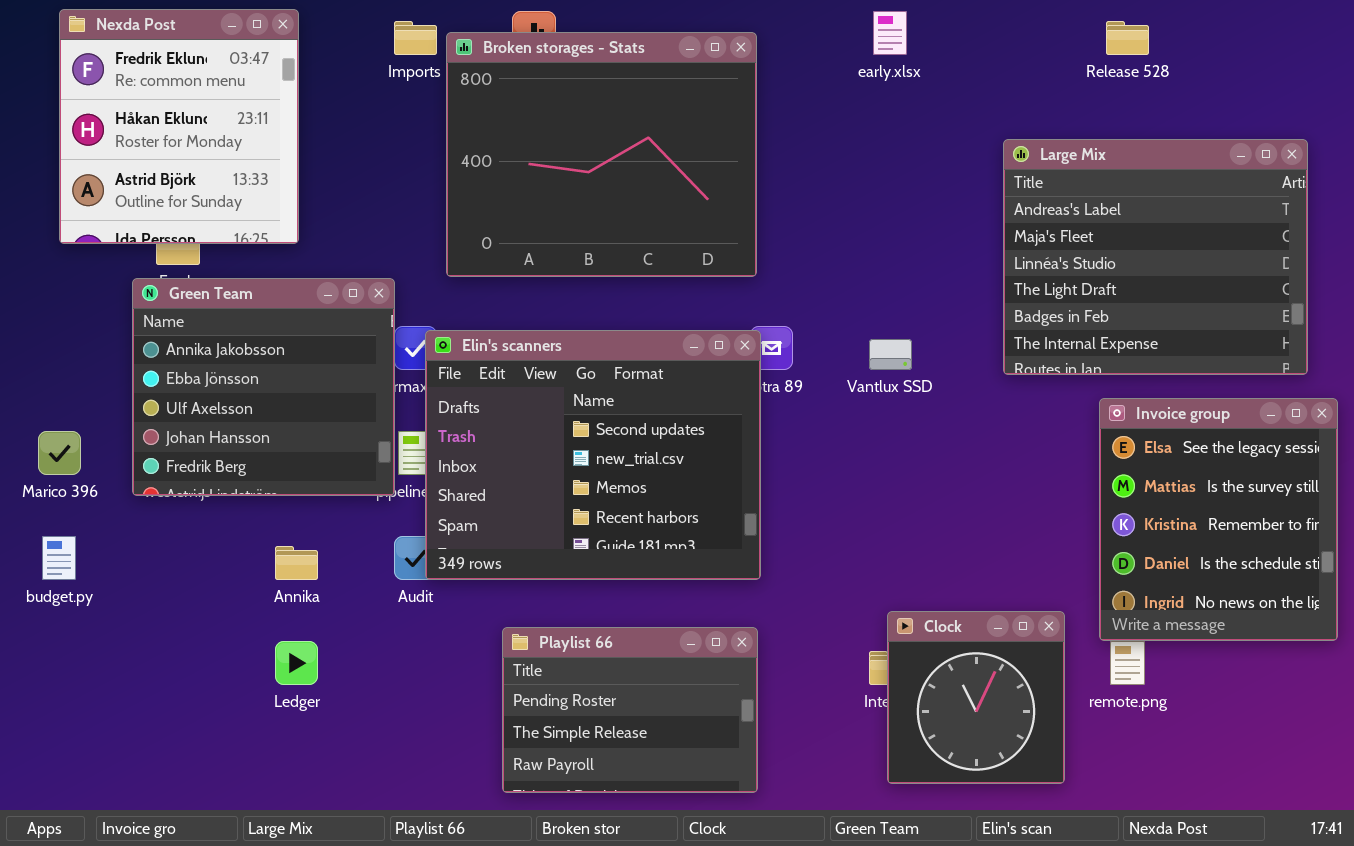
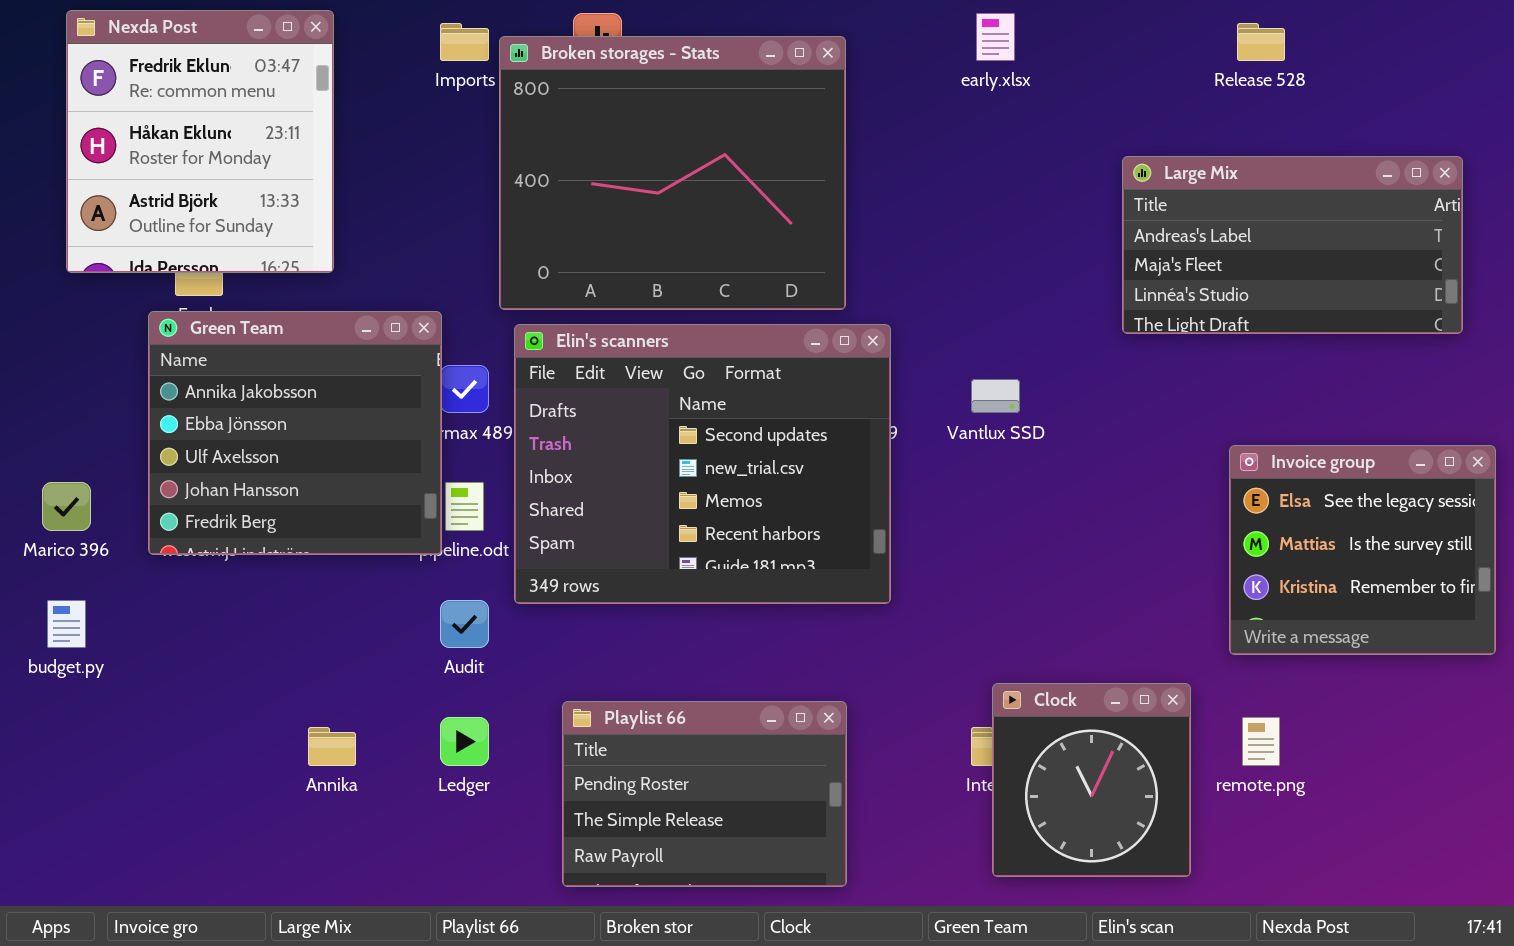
Large Mix: [1003,139,1308,375] -> [1122,156,1463,334], resized
Elin's scanners: [425,330,761,580] -> [514,324,891,604], moved
Invoice group: [1099,398,1338,641] -> [1229,445,1496,655], resized
Annika: [275,546,318,580] -> [308,727,356,766], moved
Ledger: [275,641,318,685] -> [440,717,489,766], moved

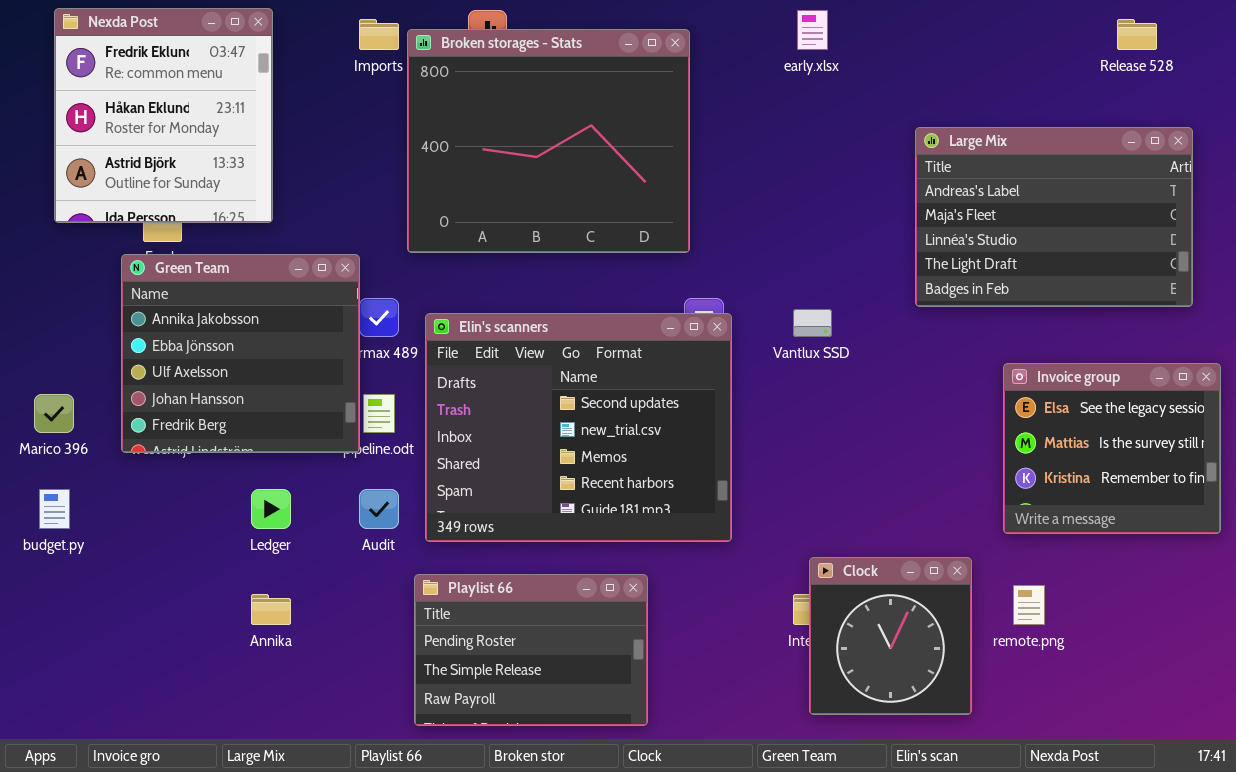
Release 528: [1237,23,1285,61] -> [1117,19,1157,50], moved
Large Mix: [1122,156,1463,334] -> [915,127,1193,307], resized
Elin's scanners: [514,324,891,604] -> [425,313,732,542], moved
Playlist 66: [562,701,847,887] -> [414,574,648,726], moved
Ledger: [440,717,489,766] -> [251,489,291,529], moved

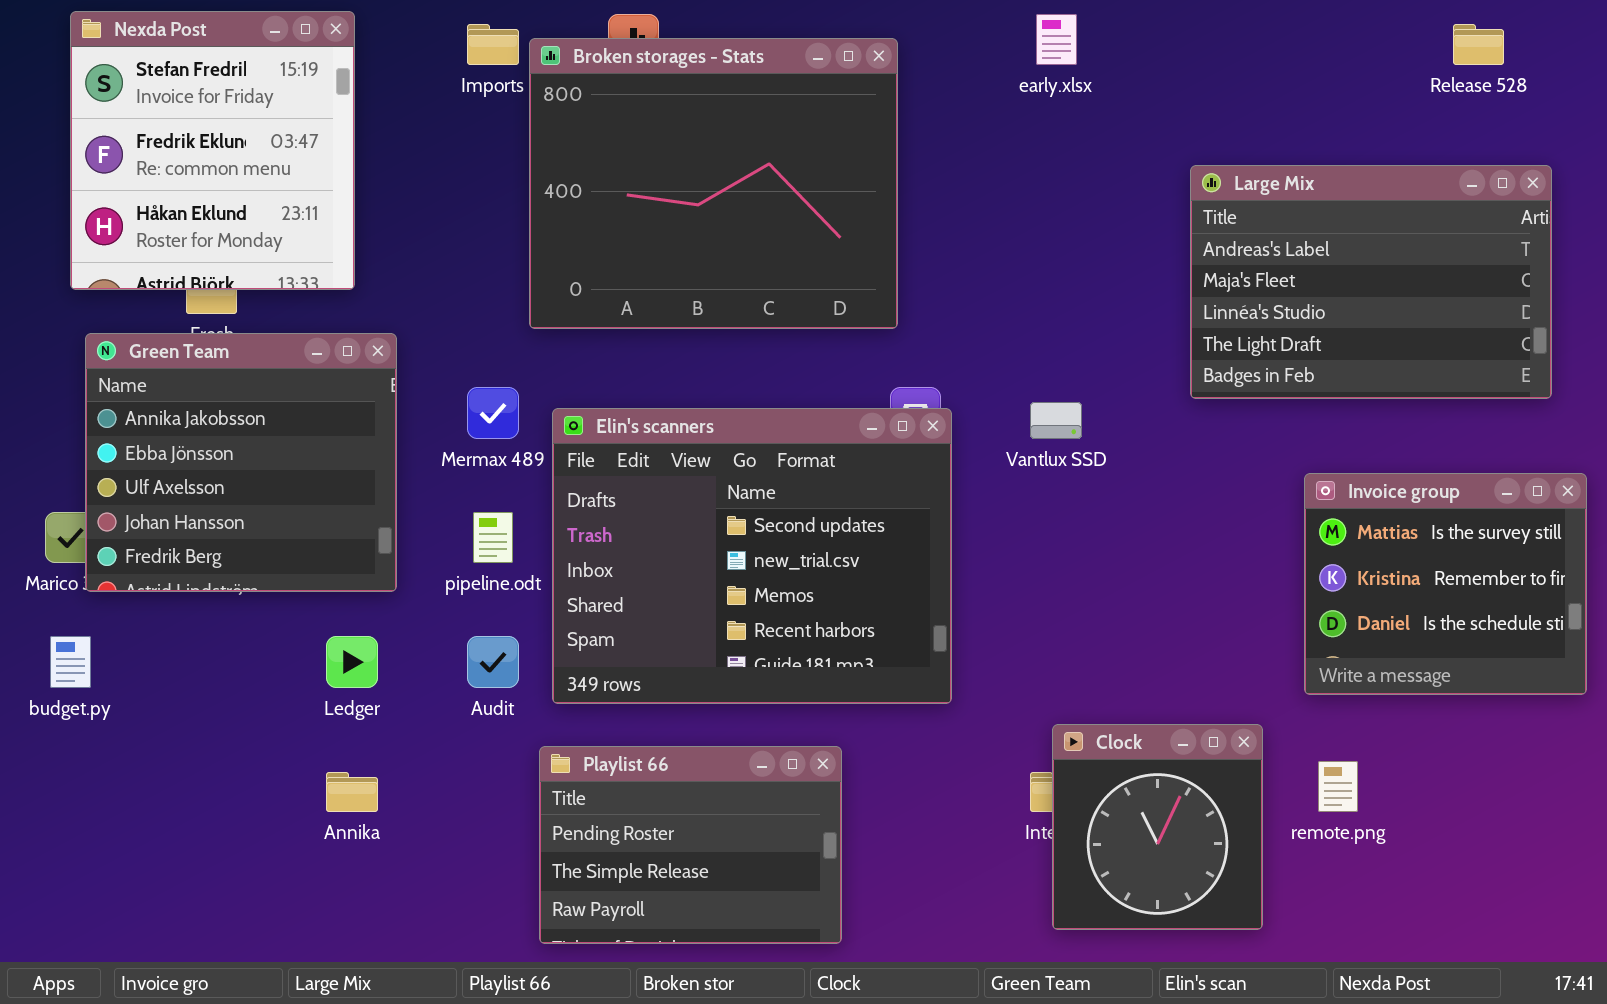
Nexda Post: [54,8,273,223] -> [70,11,355,290], scrolled up 1 row
Green Team: [121,254,360,453] -> [85,333,397,592], moved
Invoice group: [1003,363,1221,534] -> [1304,473,1587,695], scrolled down 1 row

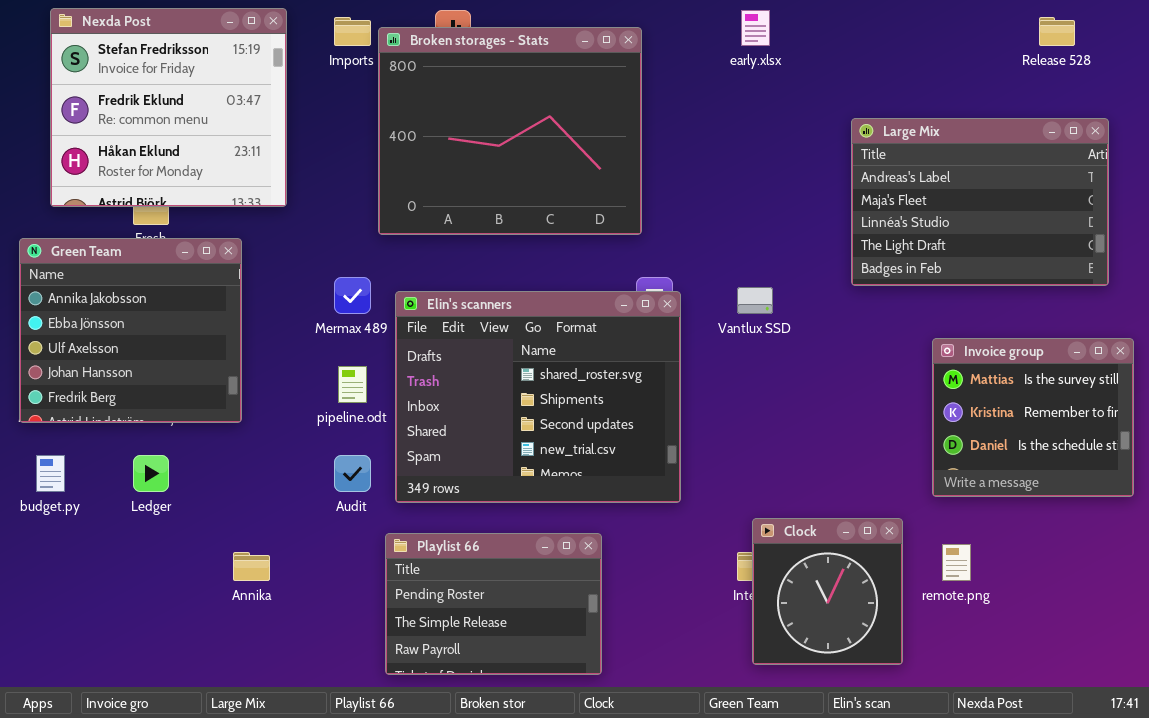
Nexda Post: [70,11,355,290] -> [50,8,287,207], resized
Green Team: [85,333,397,592] -> [19,238,242,423], moved
Elin's scanners: [552,408,952,704] -> [395,291,681,503], scrolled up 2 rows
Ledger: [326,636,378,688] -> [133,455,169,492], moved

